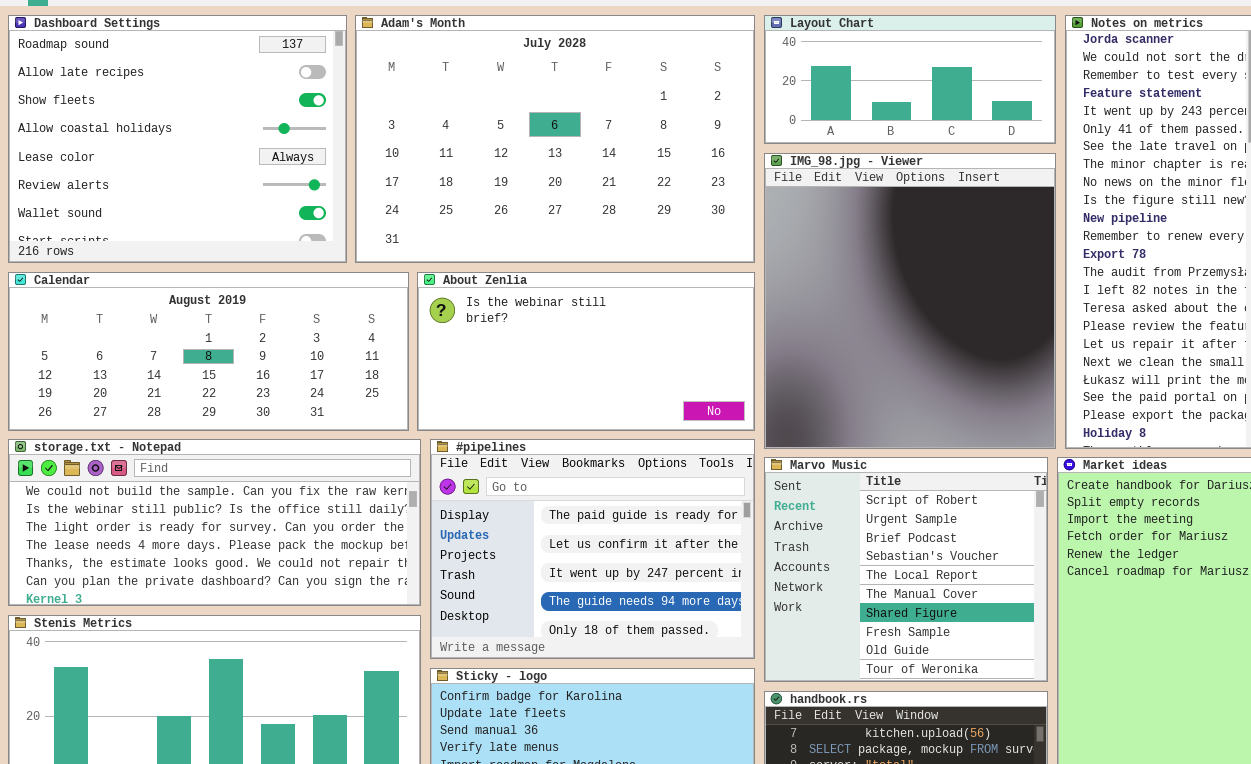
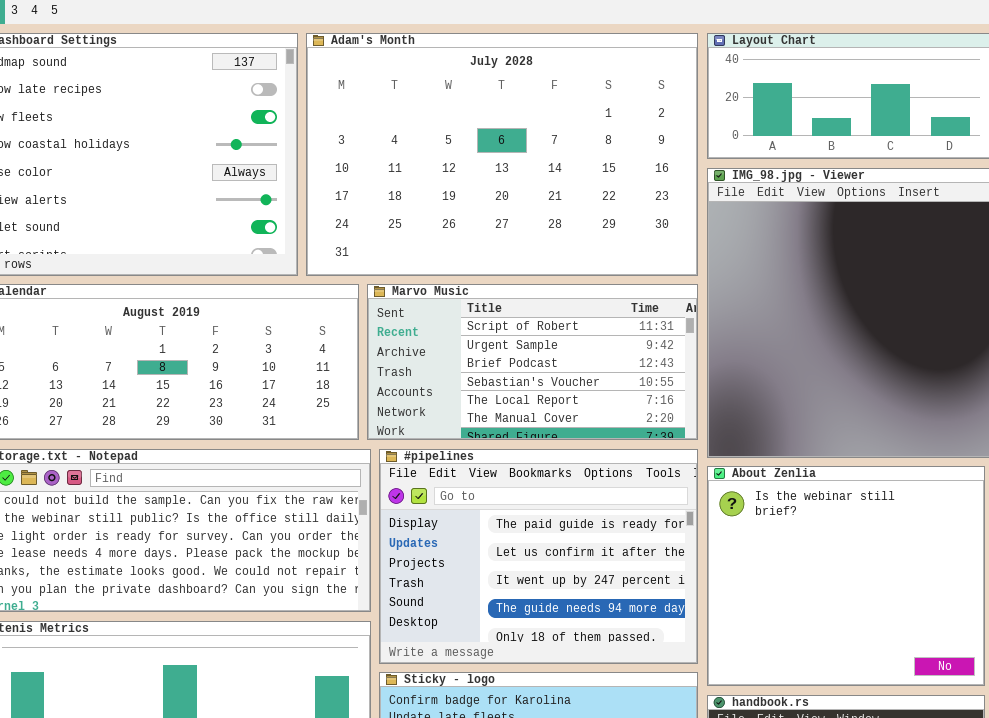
About Zenlia: [417,272,755,431] -> [707,466,985,686], moved, resized
Marvo Music: [764,457,1048,682] -> [367,284,698,440], moved, resized

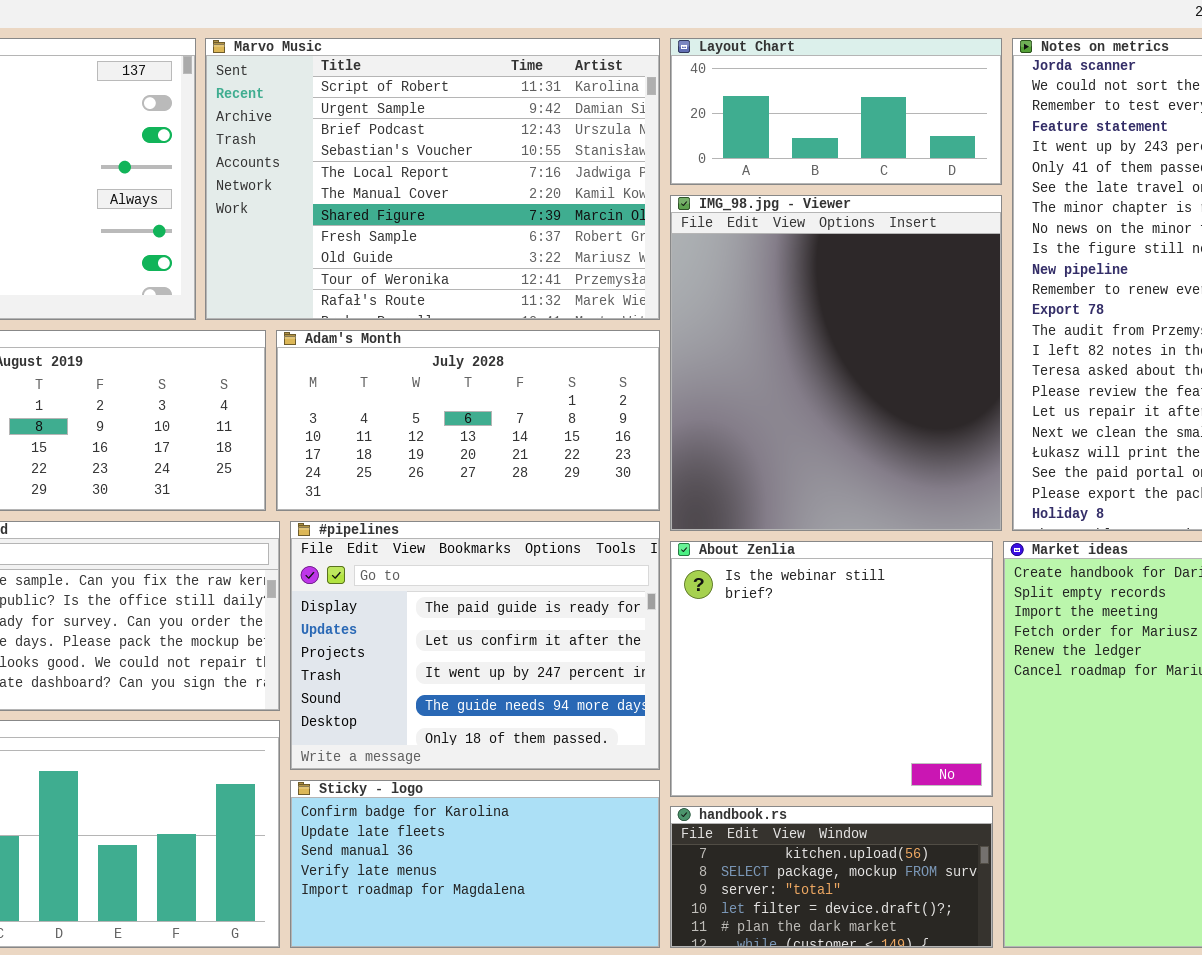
Adam's Month: [306,33,698,276] -> [276,330,660,511], moved, resized
Marvo Music: [367,284,698,440] -> [205,38,660,320], moved, resized

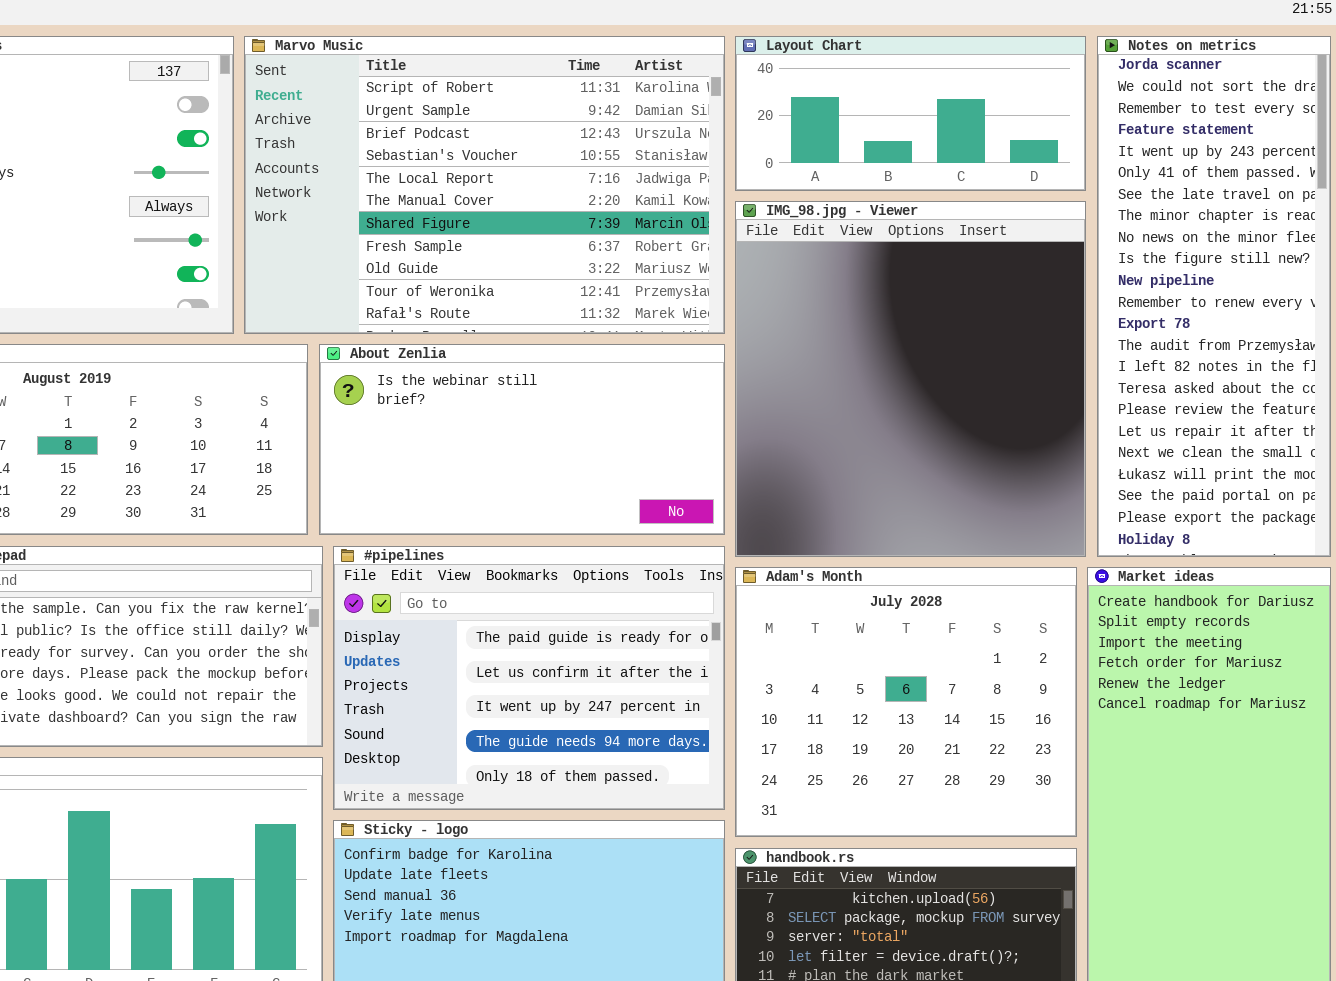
Adam's Month: [276,330,660,511] -> [735,567,1077,837], moved, resized
About Zenlia: [670,541,993,797] -> [319,344,725,535], moved, resized

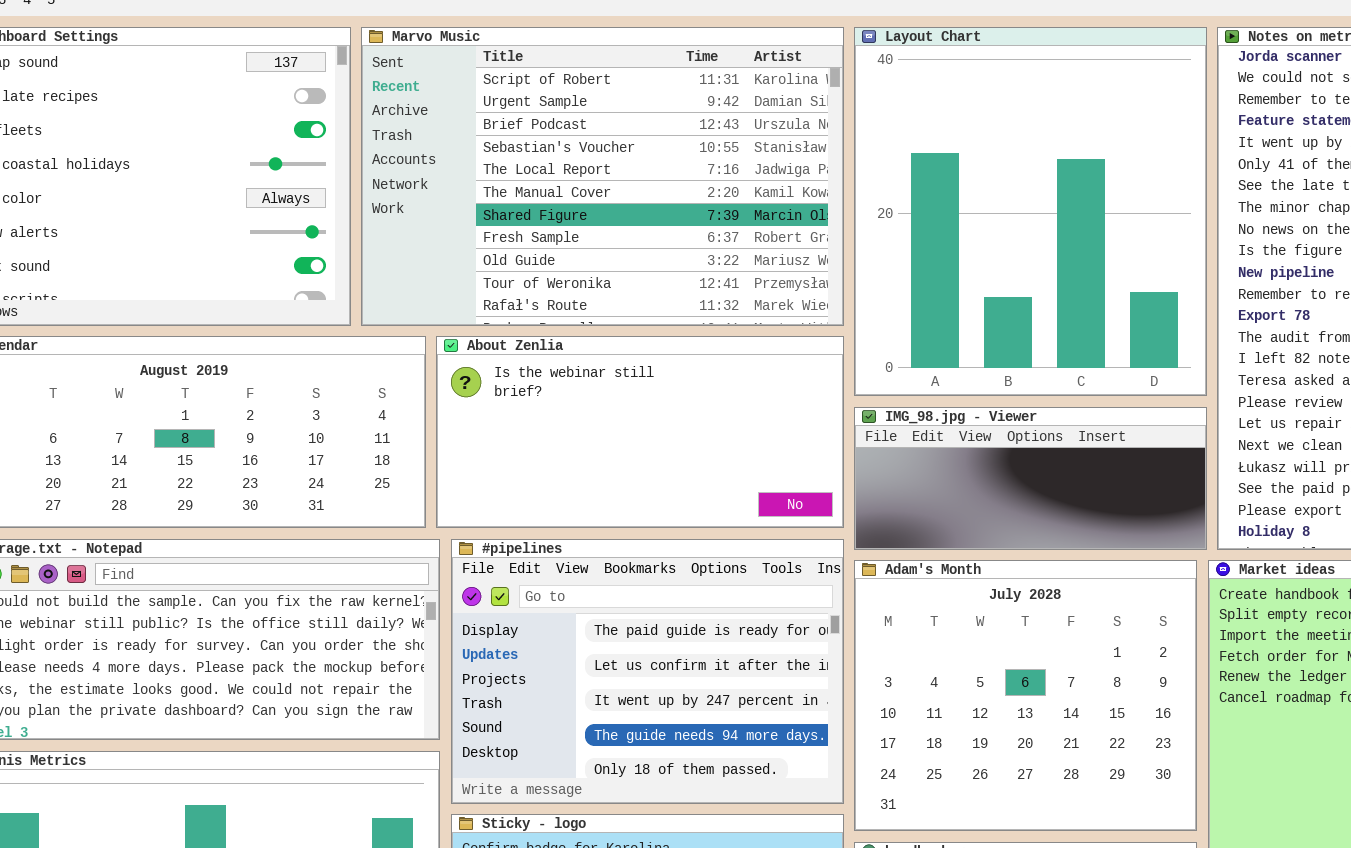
Layout Chart: [735,36,1086,191] -> [854,27,1207,396], resized
IMG_98.jpg - Viewer: [735,201,1086,557] -> [854,407,1207,550], resized

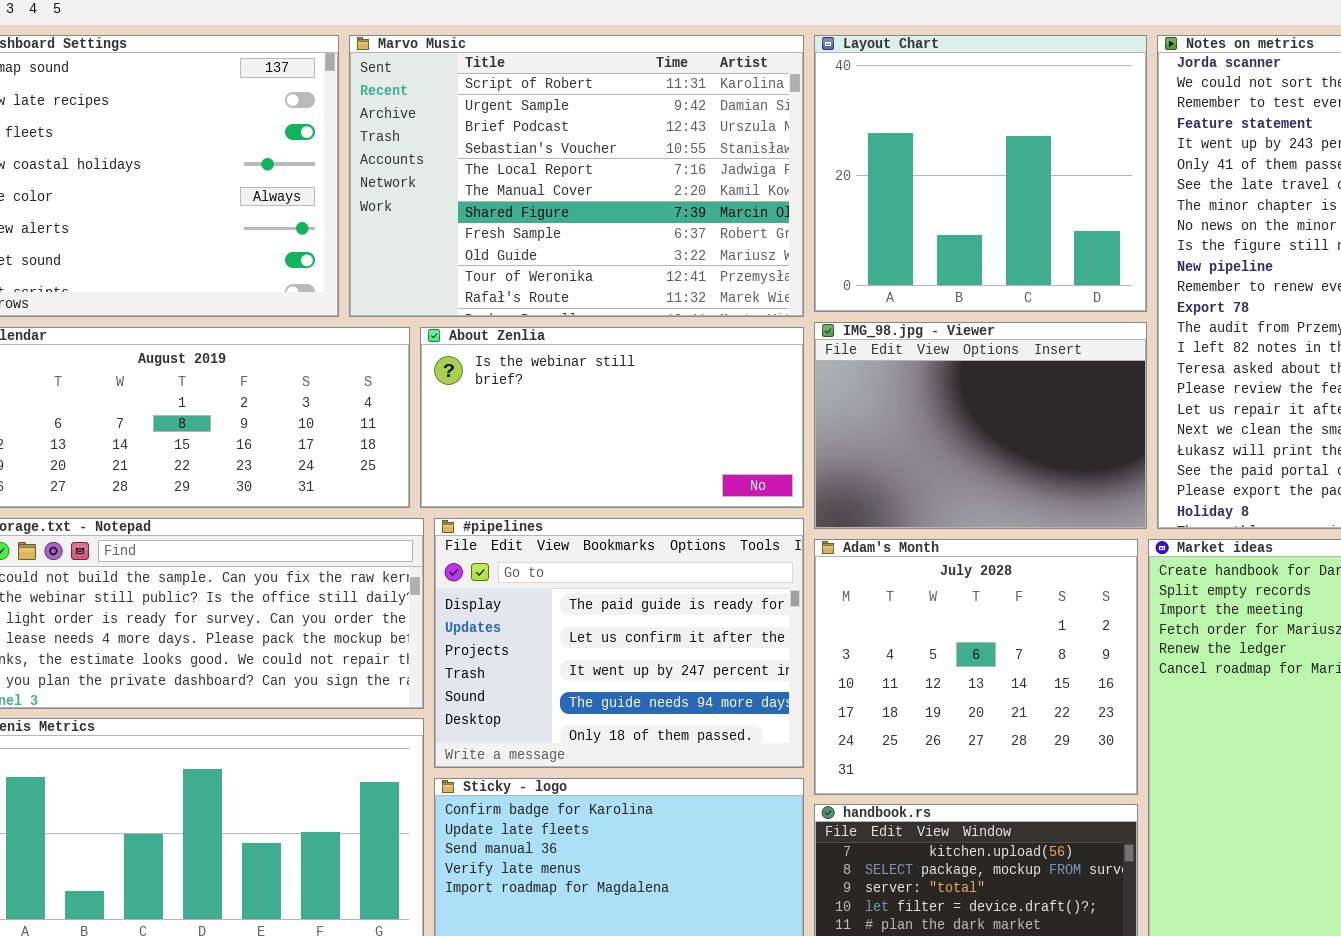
Layout Chart: [854,27,1207,396] -> [814,35,1147,312], resized
IMG_98.jpg - Viewer: [854,407,1207,550] -> [814,322,1147,529], resized

